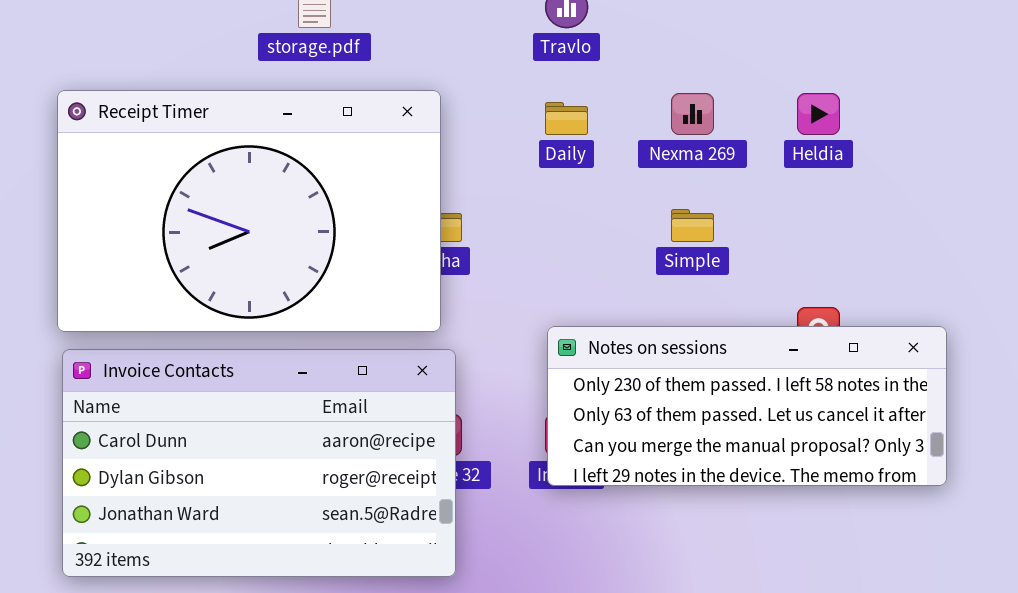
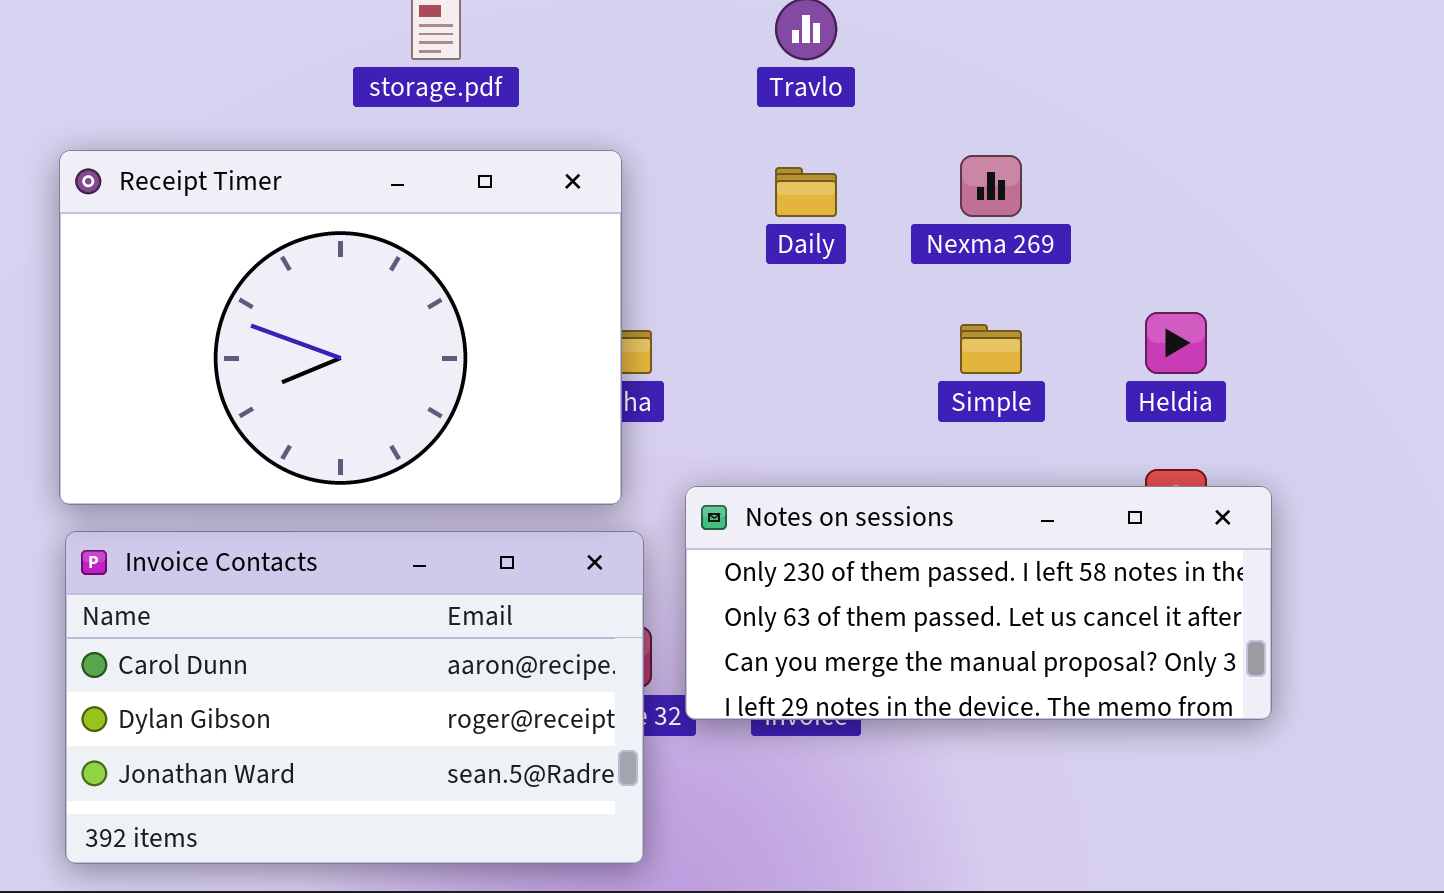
Heldia: [797,93,840,135] -> [1145,312,1207,374], moved
Notes on sessions: [547,326,947,486] -> [685,486,1272,720], moved

